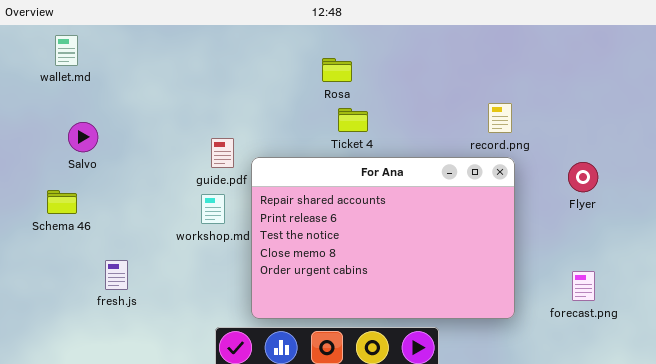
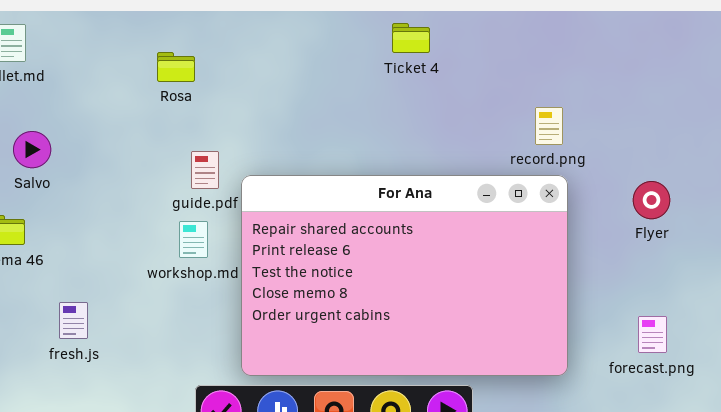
Rosa: [322,58,352,82] -> [157,52,195,82], moved
Ticket 4: [338,108,368,132] -> [392,23,430,53], moved

